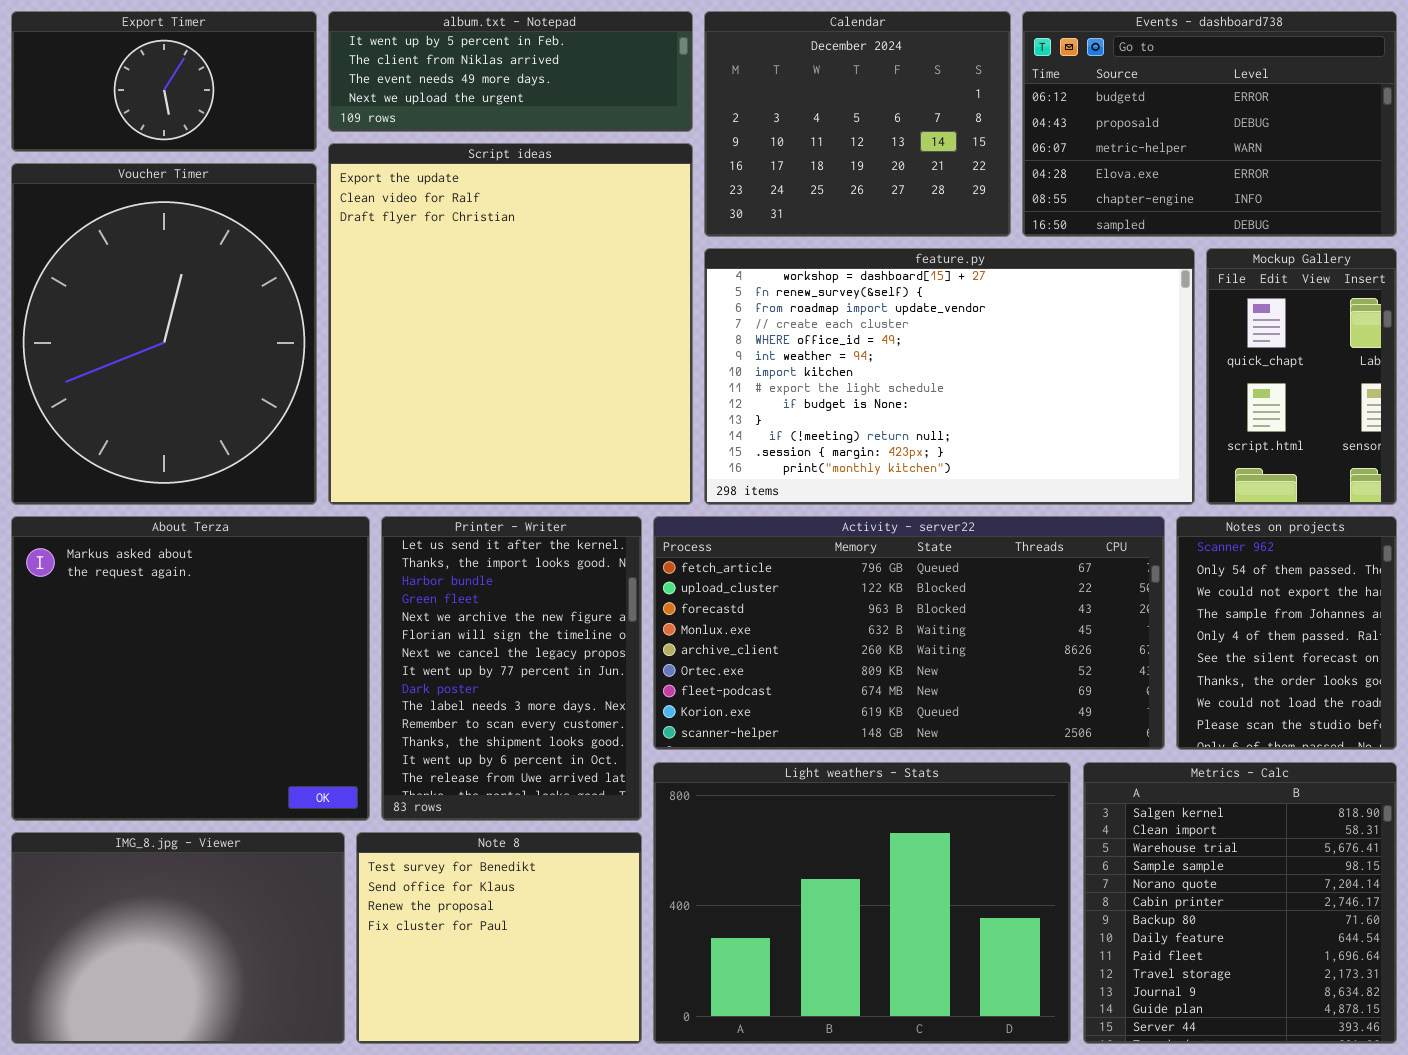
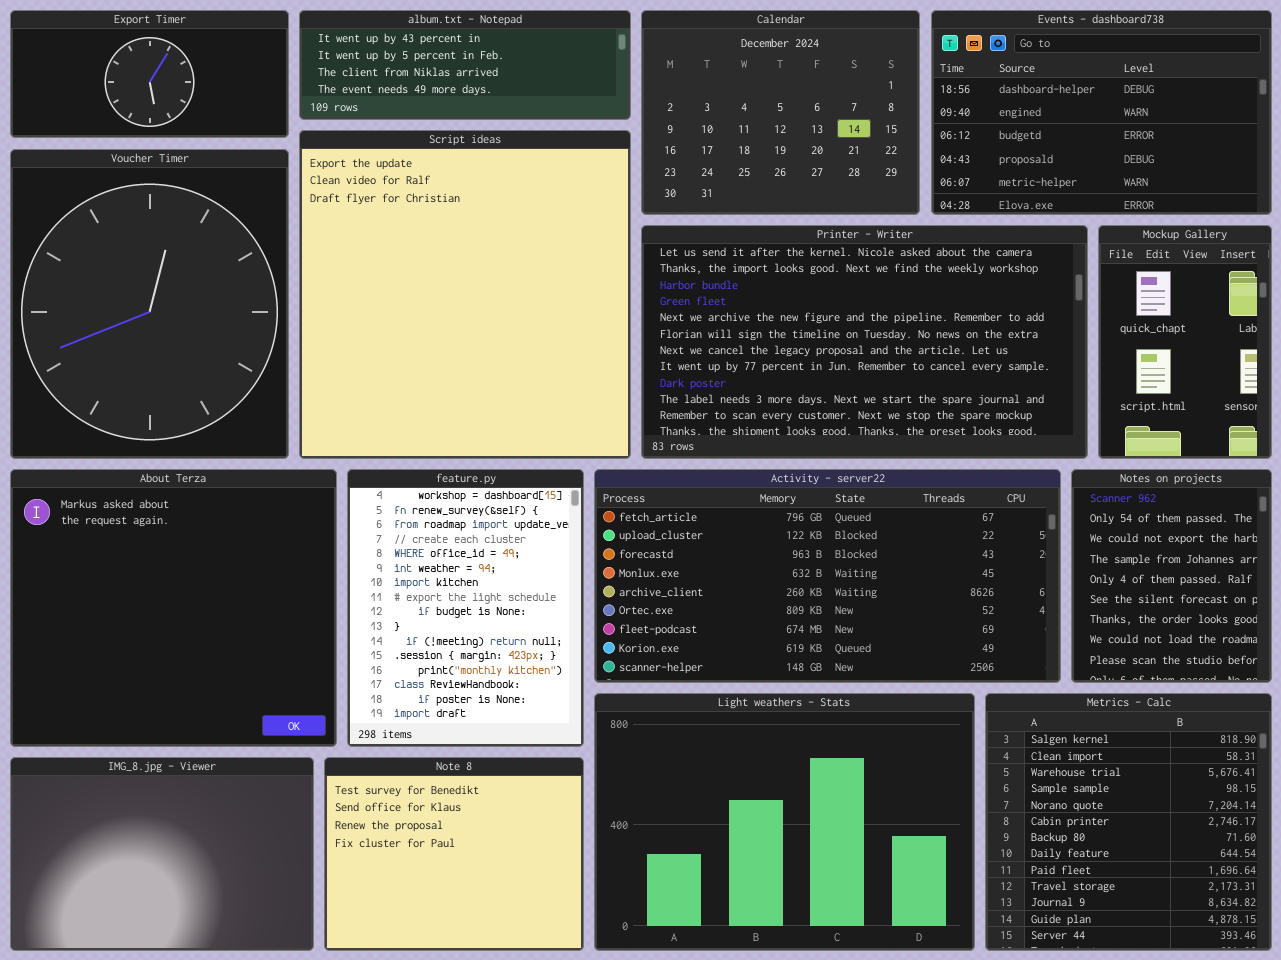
album.txt - Notepad: [328,11,693,132] -> [299,10,631,120], scrolled up 1 row
Events - dashboard738: [1022,11,1397,237] -> [931,10,1272,215], scrolled up 2 rows
feature.py: [704,248,1195,505] -> [347,469,584,747], moved, resized
Printer - Writer: [381,516,642,821] -> [641,225,1088,459], moved, resized

